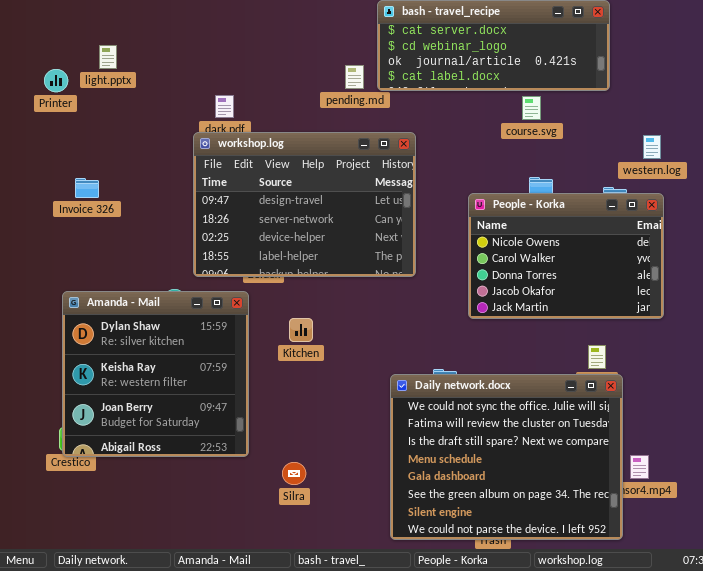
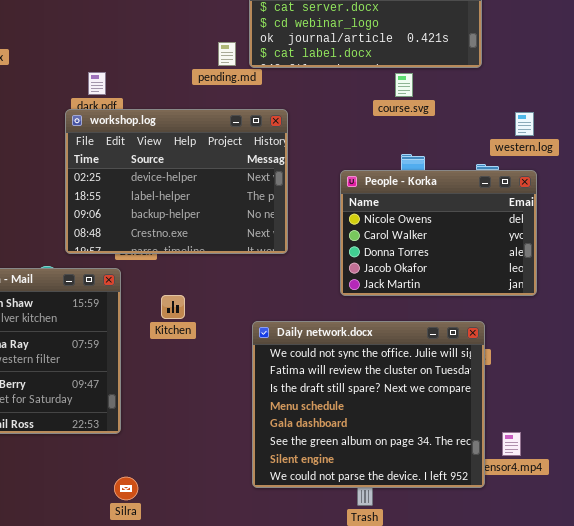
workshop.log: [193,132,416,277] -> [65,109,288,254], scrolled down 2 rows
Daily network.docx: [390,374,623,540] -> [252,321,485,488], moved
Silra: [282,462,306,485] -> [114,477,138,500], moved

